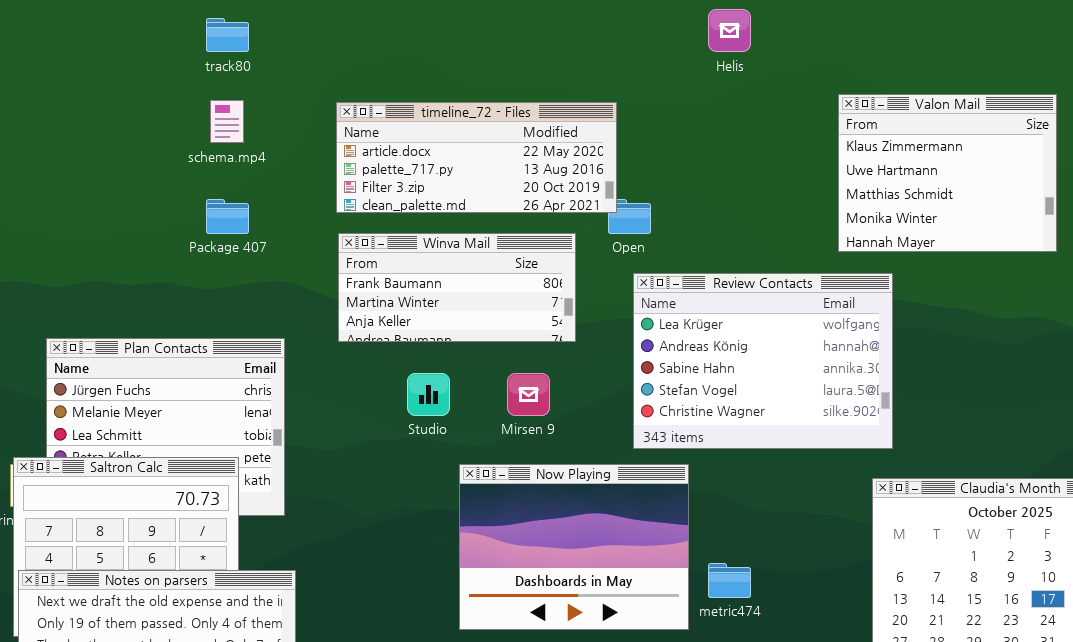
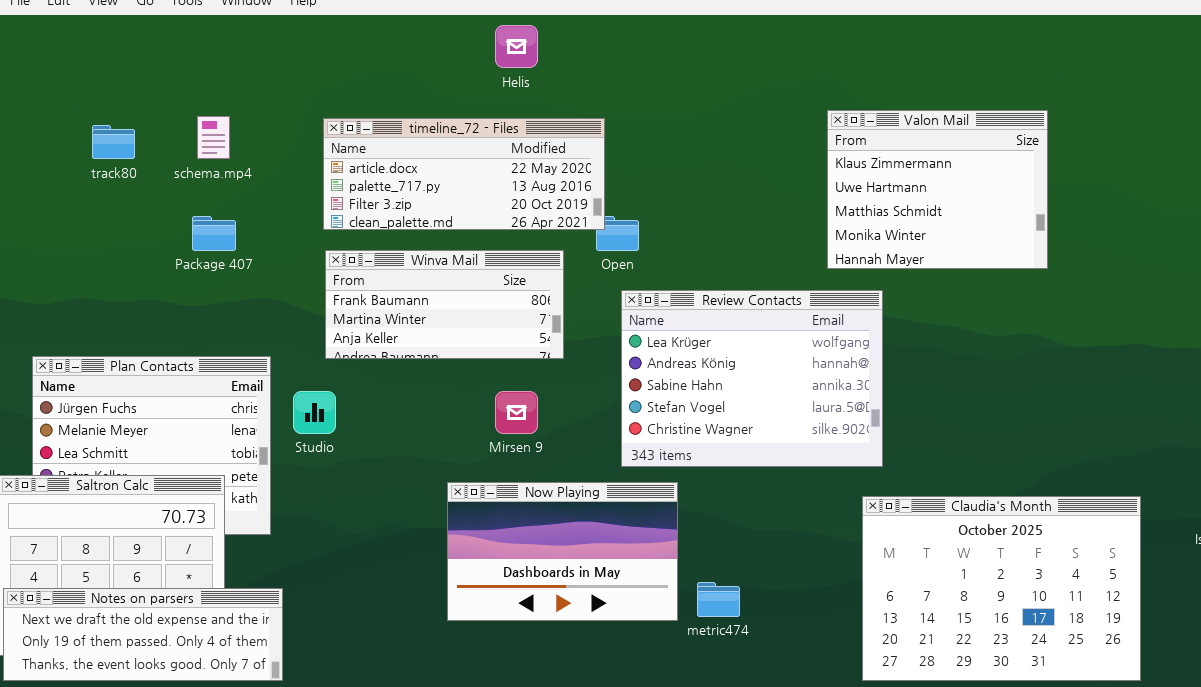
Helis: [708,9,751,52] -> [495,25,538,68], moved
track80: [206,18,249,52] -> [92,125,135,159], moved
Studio: [407,373,450,416] -> [293,391,336,434], moved
Now Playing: [459,464,689,630] -> [447,482,678,621], resized

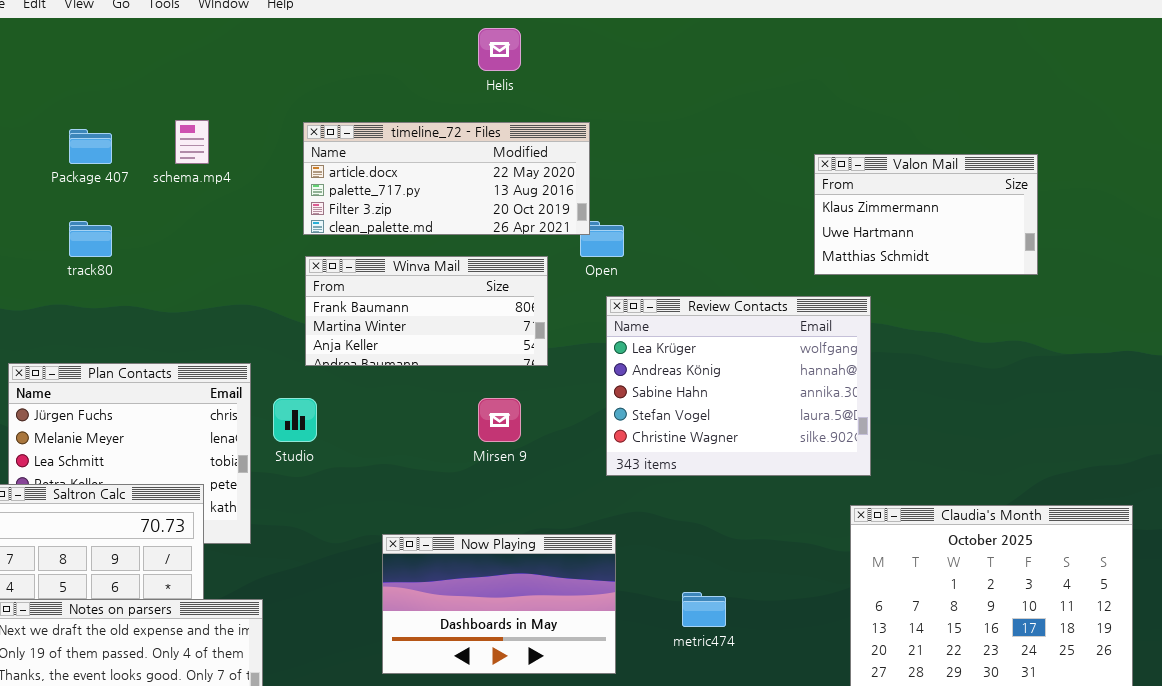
Valon Mail: [827,110,1048,269] -> [814,154,1038,275], resized
track80: [92,125,135,159] -> [69,221,112,257], moved
Package 407: [192,216,236,251] -> [69,129,112,164], moved
Now Playing: [447,482,678,621] -> [382,534,616,674], moved

